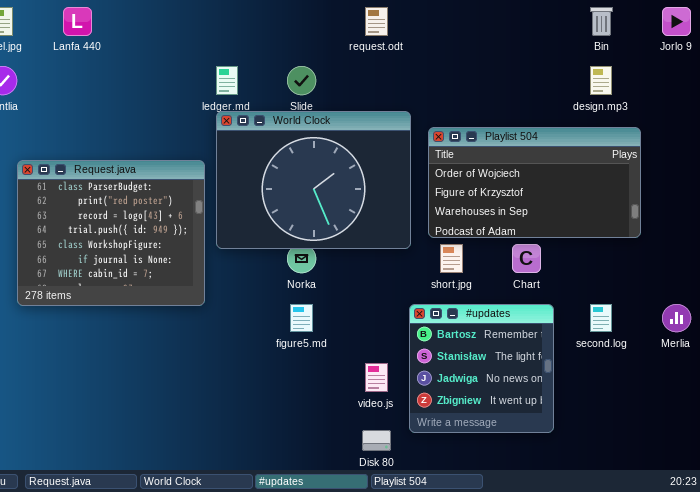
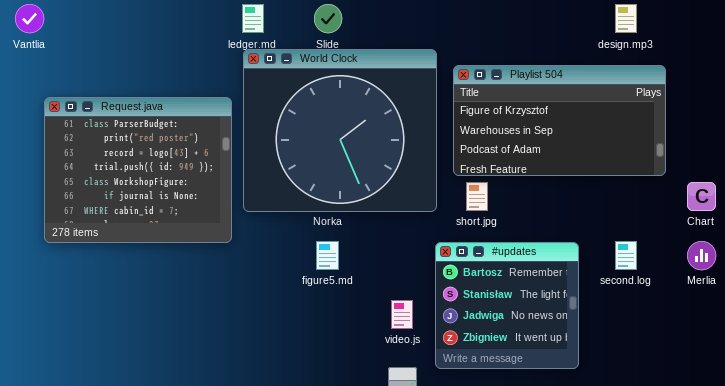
World Clock: [216,111,411,249] -> [243,49,437,212], resized
Playlist 504: [428,127,641,238] -> [453,65,666,176], scrolled down 1 row
Chart: [512,244,541,273] -> [687,182,716,211], moved

